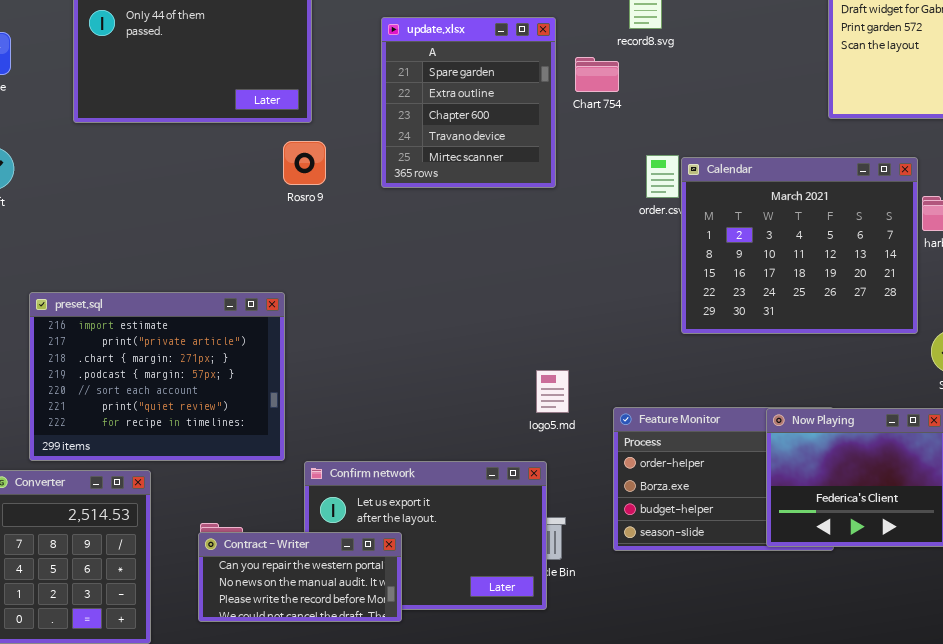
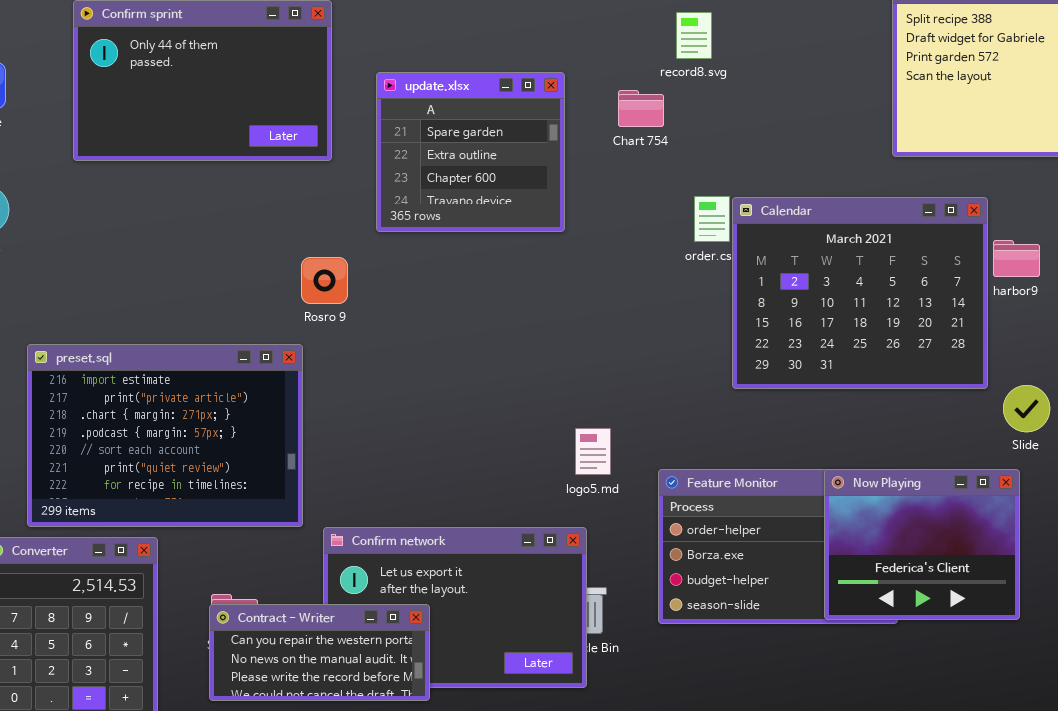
update.xlsx: [381,17,556,188] -> [376,72,565,232], moved, resized
Rosro 9: [283,141,326,185] -> [301,257,348,304], moved

